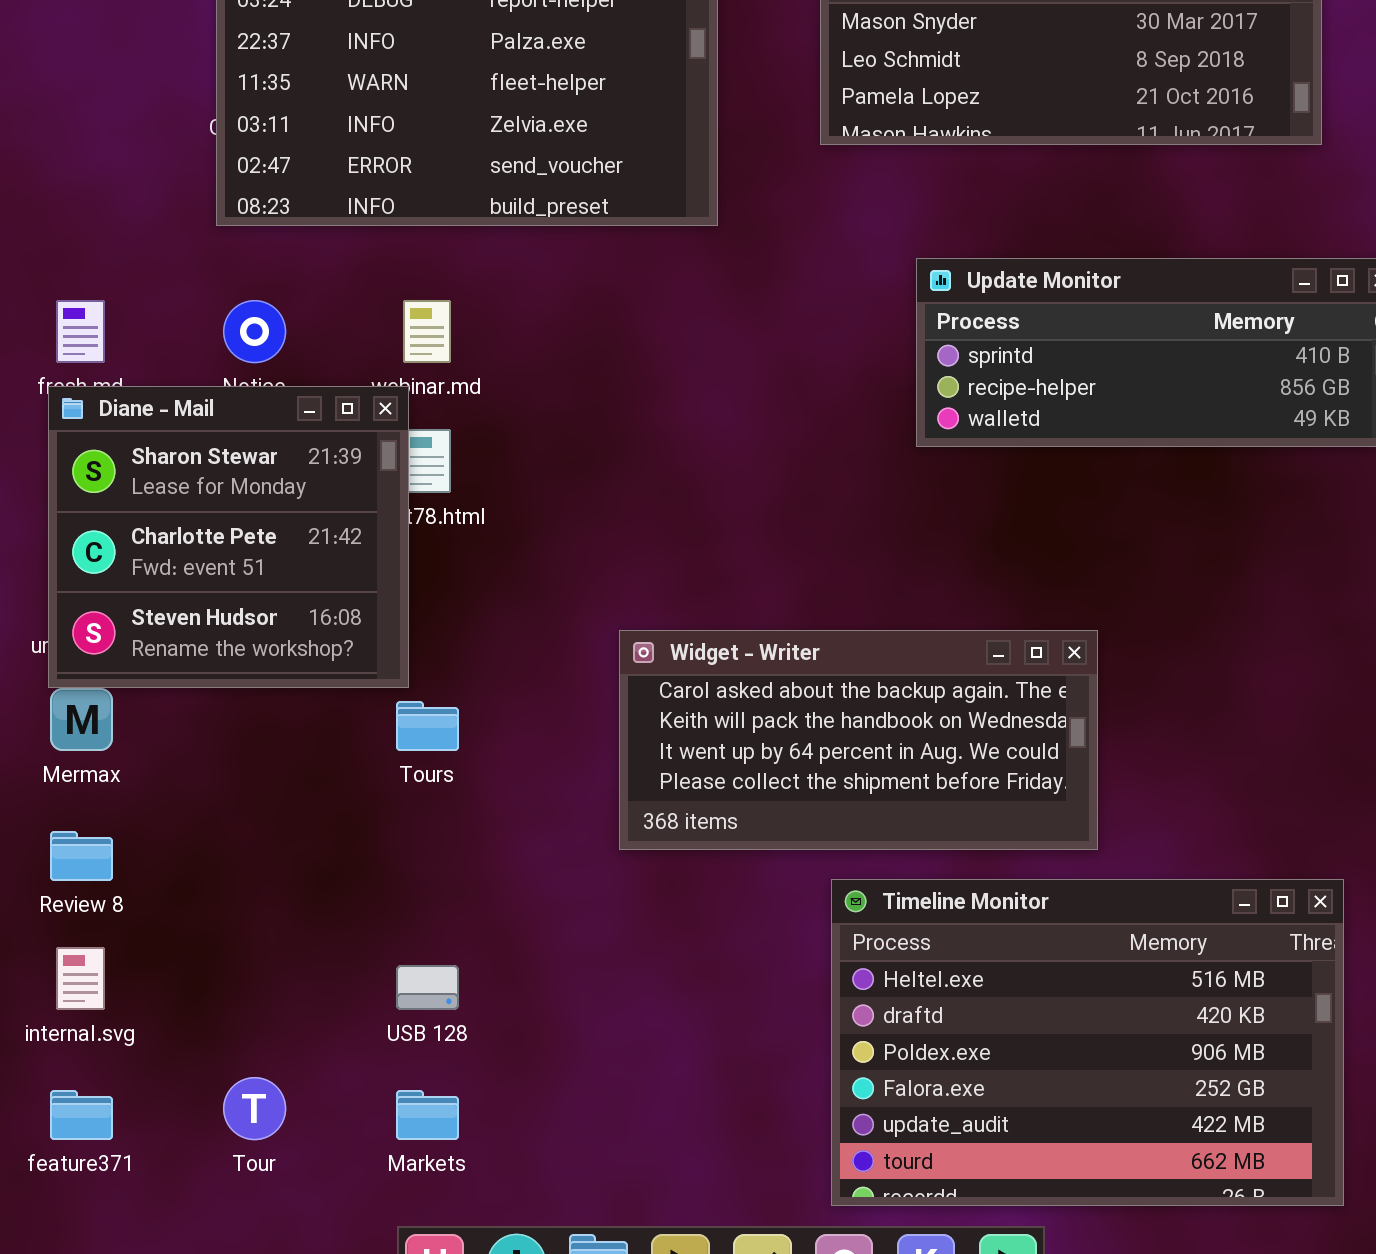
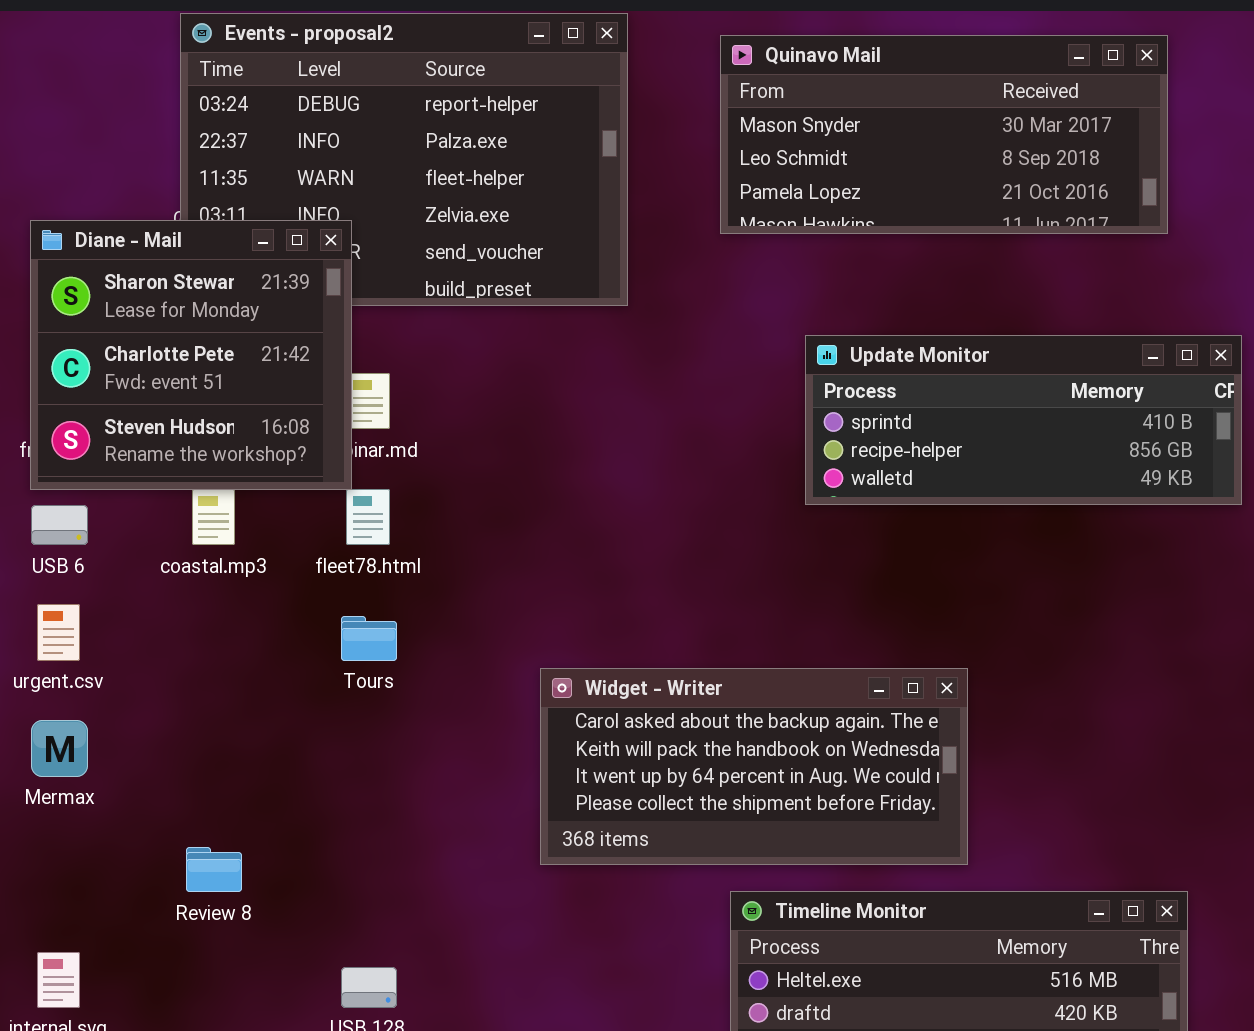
Diane - Mail: [48,386,409,688] -> [30,220,352,490], moved
Tours: [396,701,459,751] -> [341,616,397,661], moved
Review 8: [50,831,113,881] -> [186,847,242,892], moved

